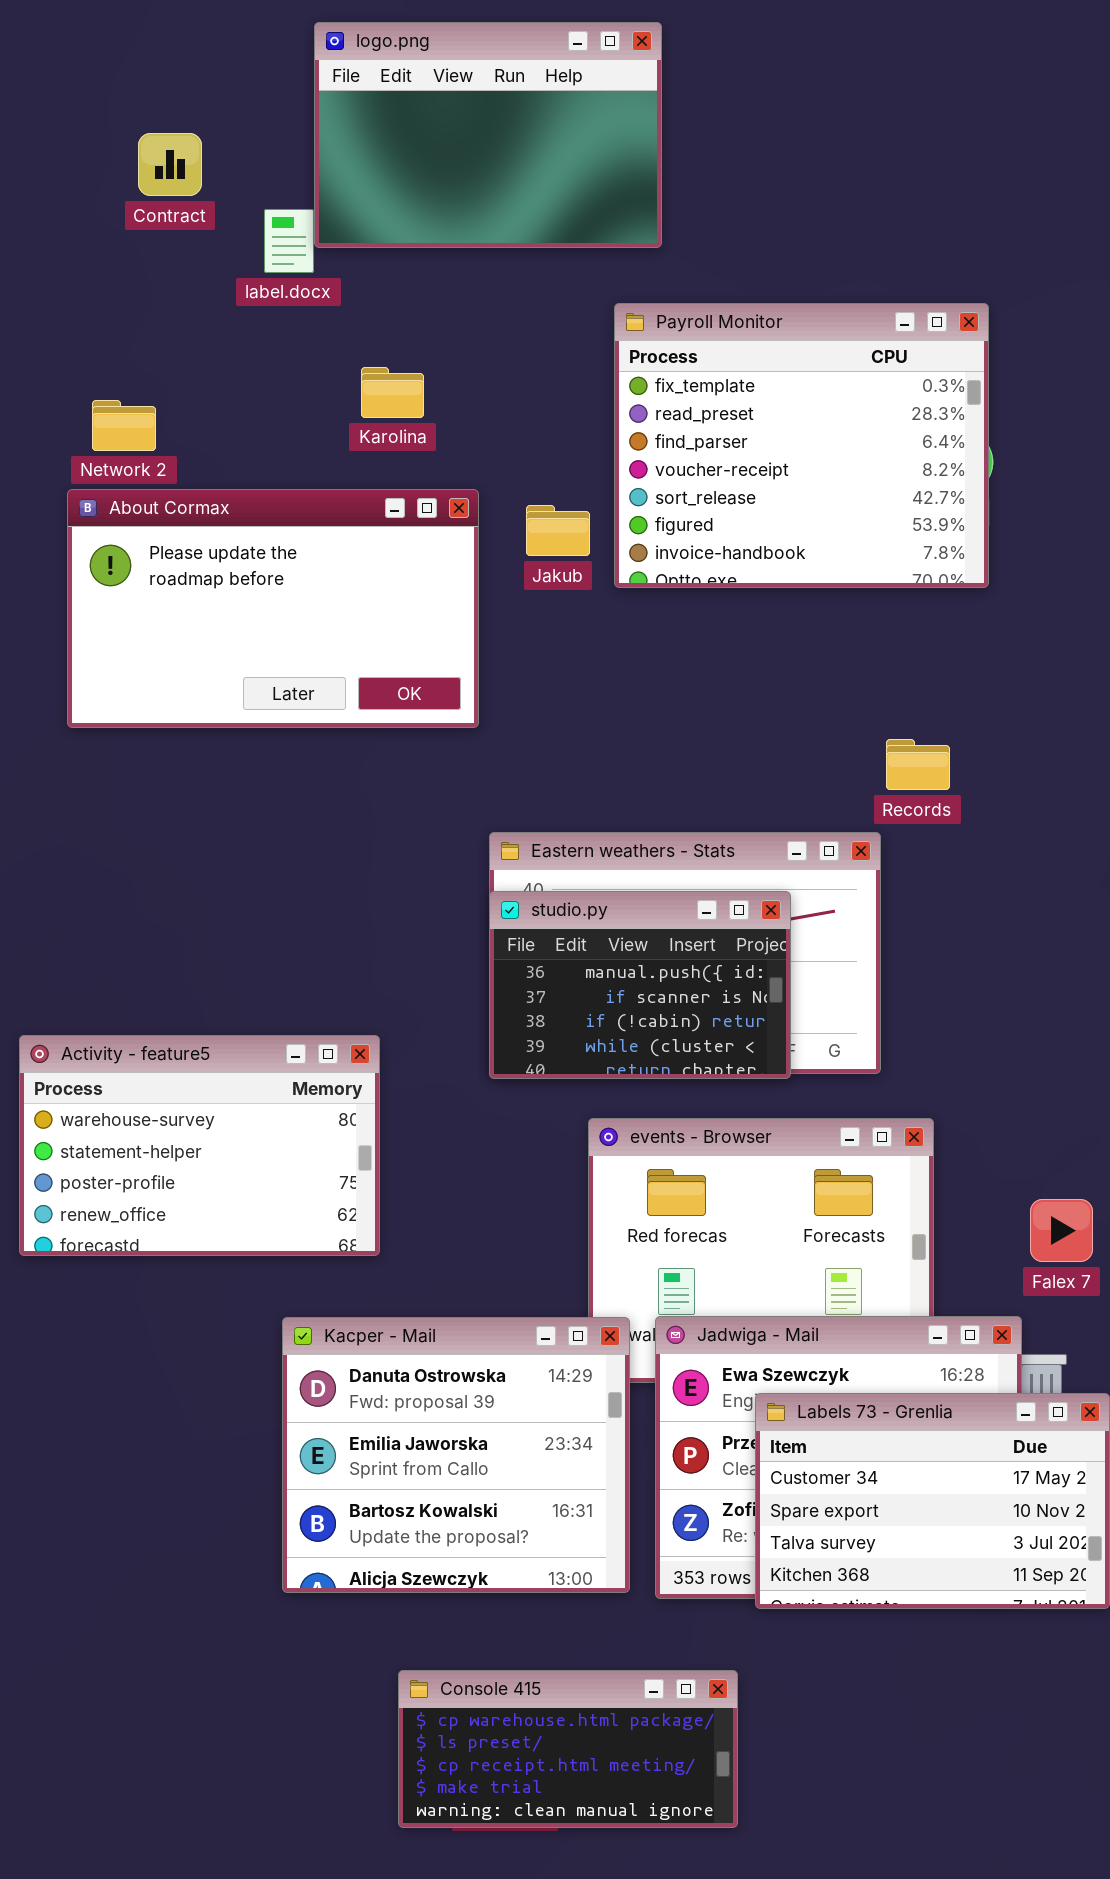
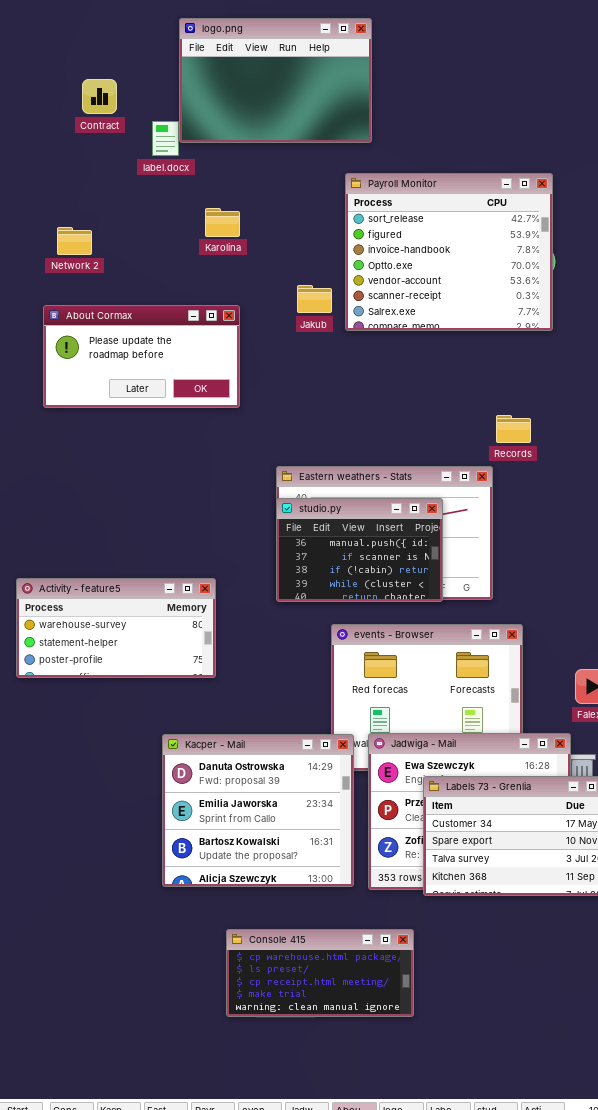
Payroll Monitor: [614,303,989,588] -> [345,173,553,331], scrolled down 4 rows
About Cormax: [67,489,479,728] -> [43,305,240,408], resized
Activity - feature5: [19,1035,380,1256] -> [16,578,216,678], resized

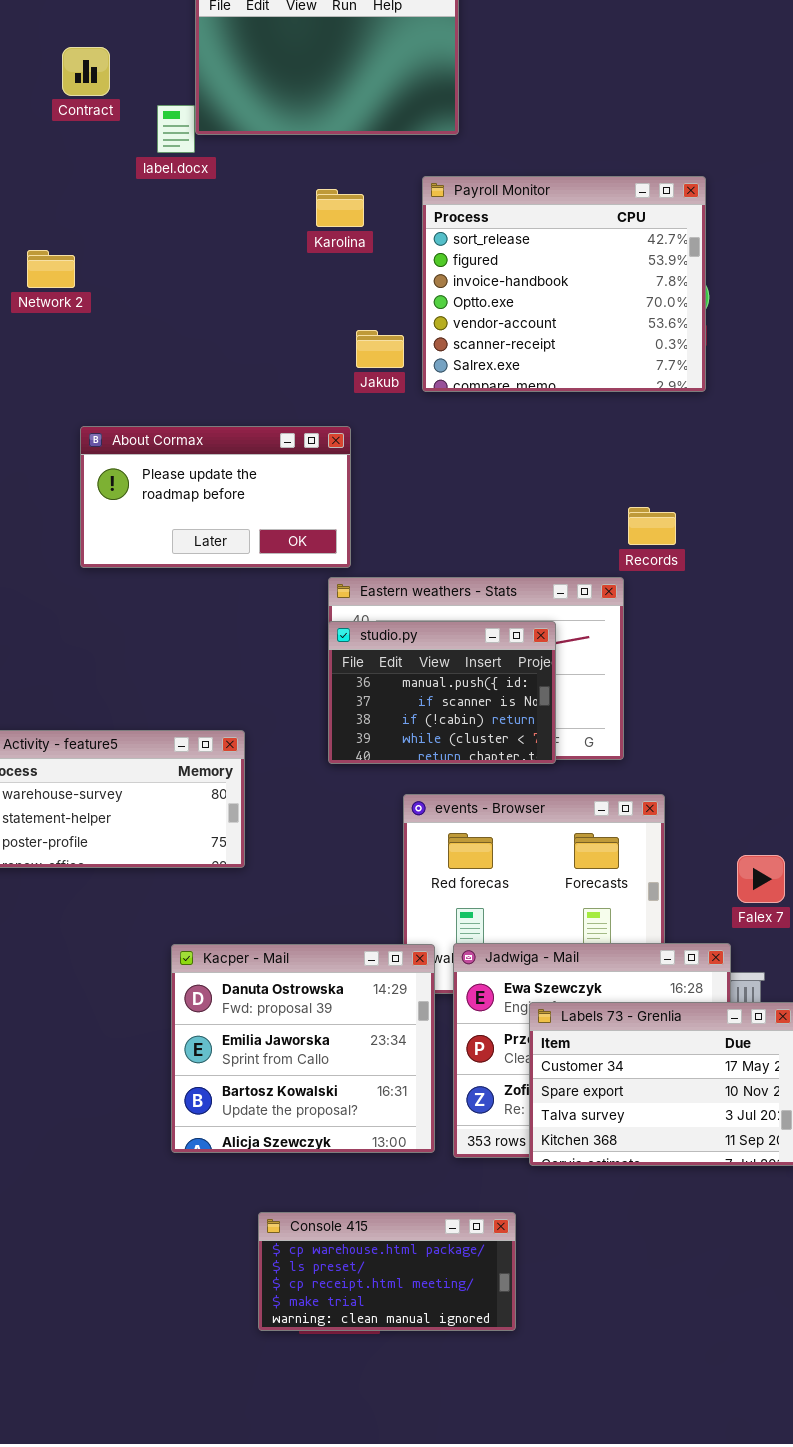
Karolina: [205,208,240,237] -> [316,189,364,227], moved
About Cormax: [43,305,240,408] -> [80,426,351,568], moved

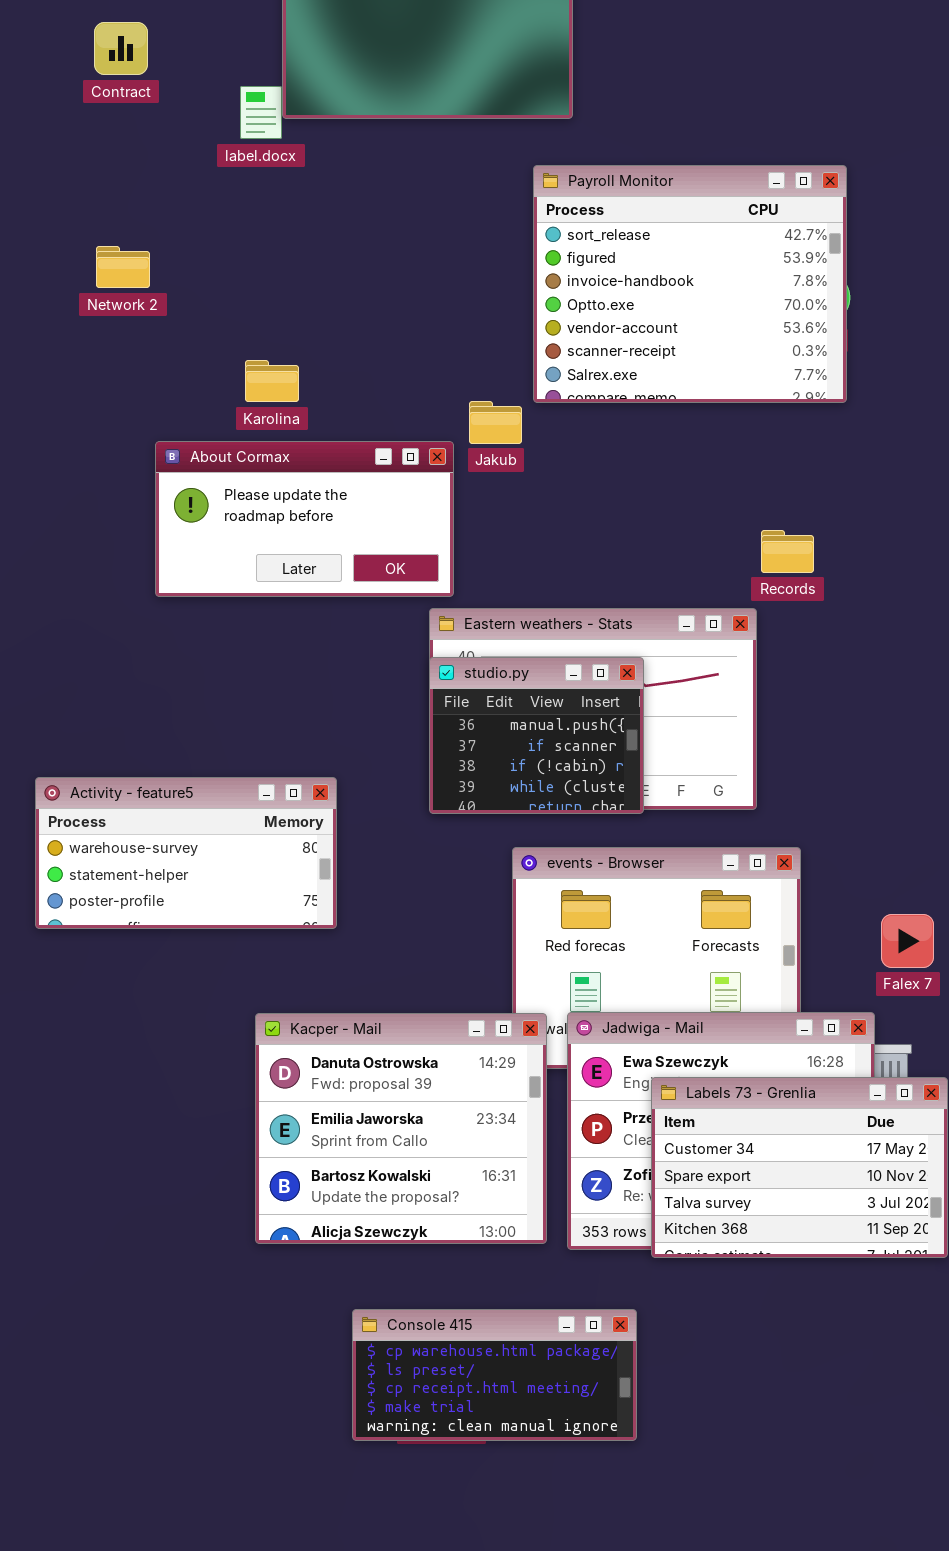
Contract: [62,47,110,96] -> [94,22,148,75], moved
Karolina: [316,189,364,227] -> [245,360,299,402], moved
Jakub: [356,330,404,368] -> [469,401,522,444], moved
studio.py: [328,621,556,764] -> [429,657,644,814], resized

